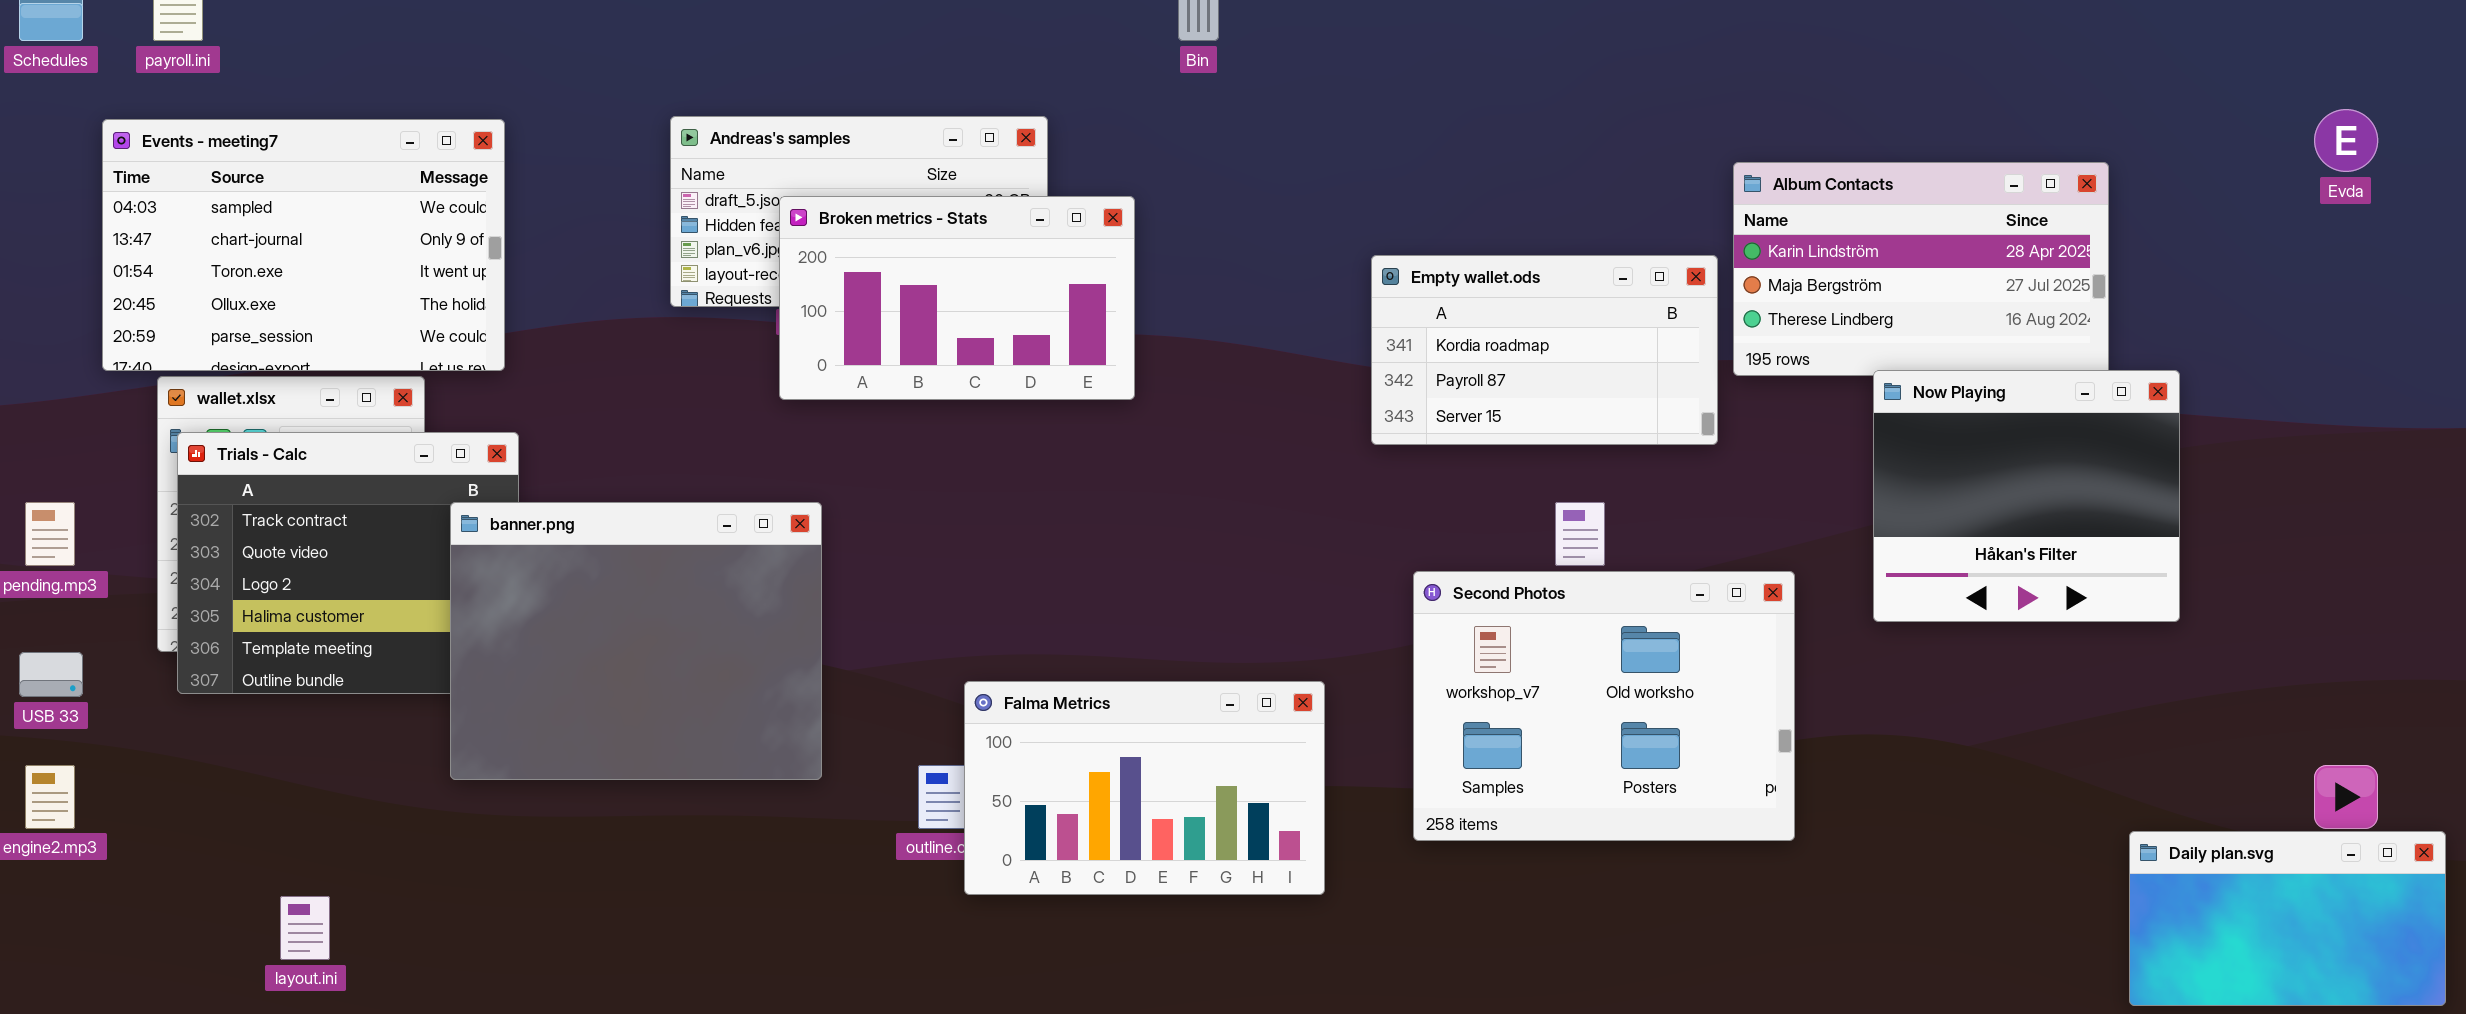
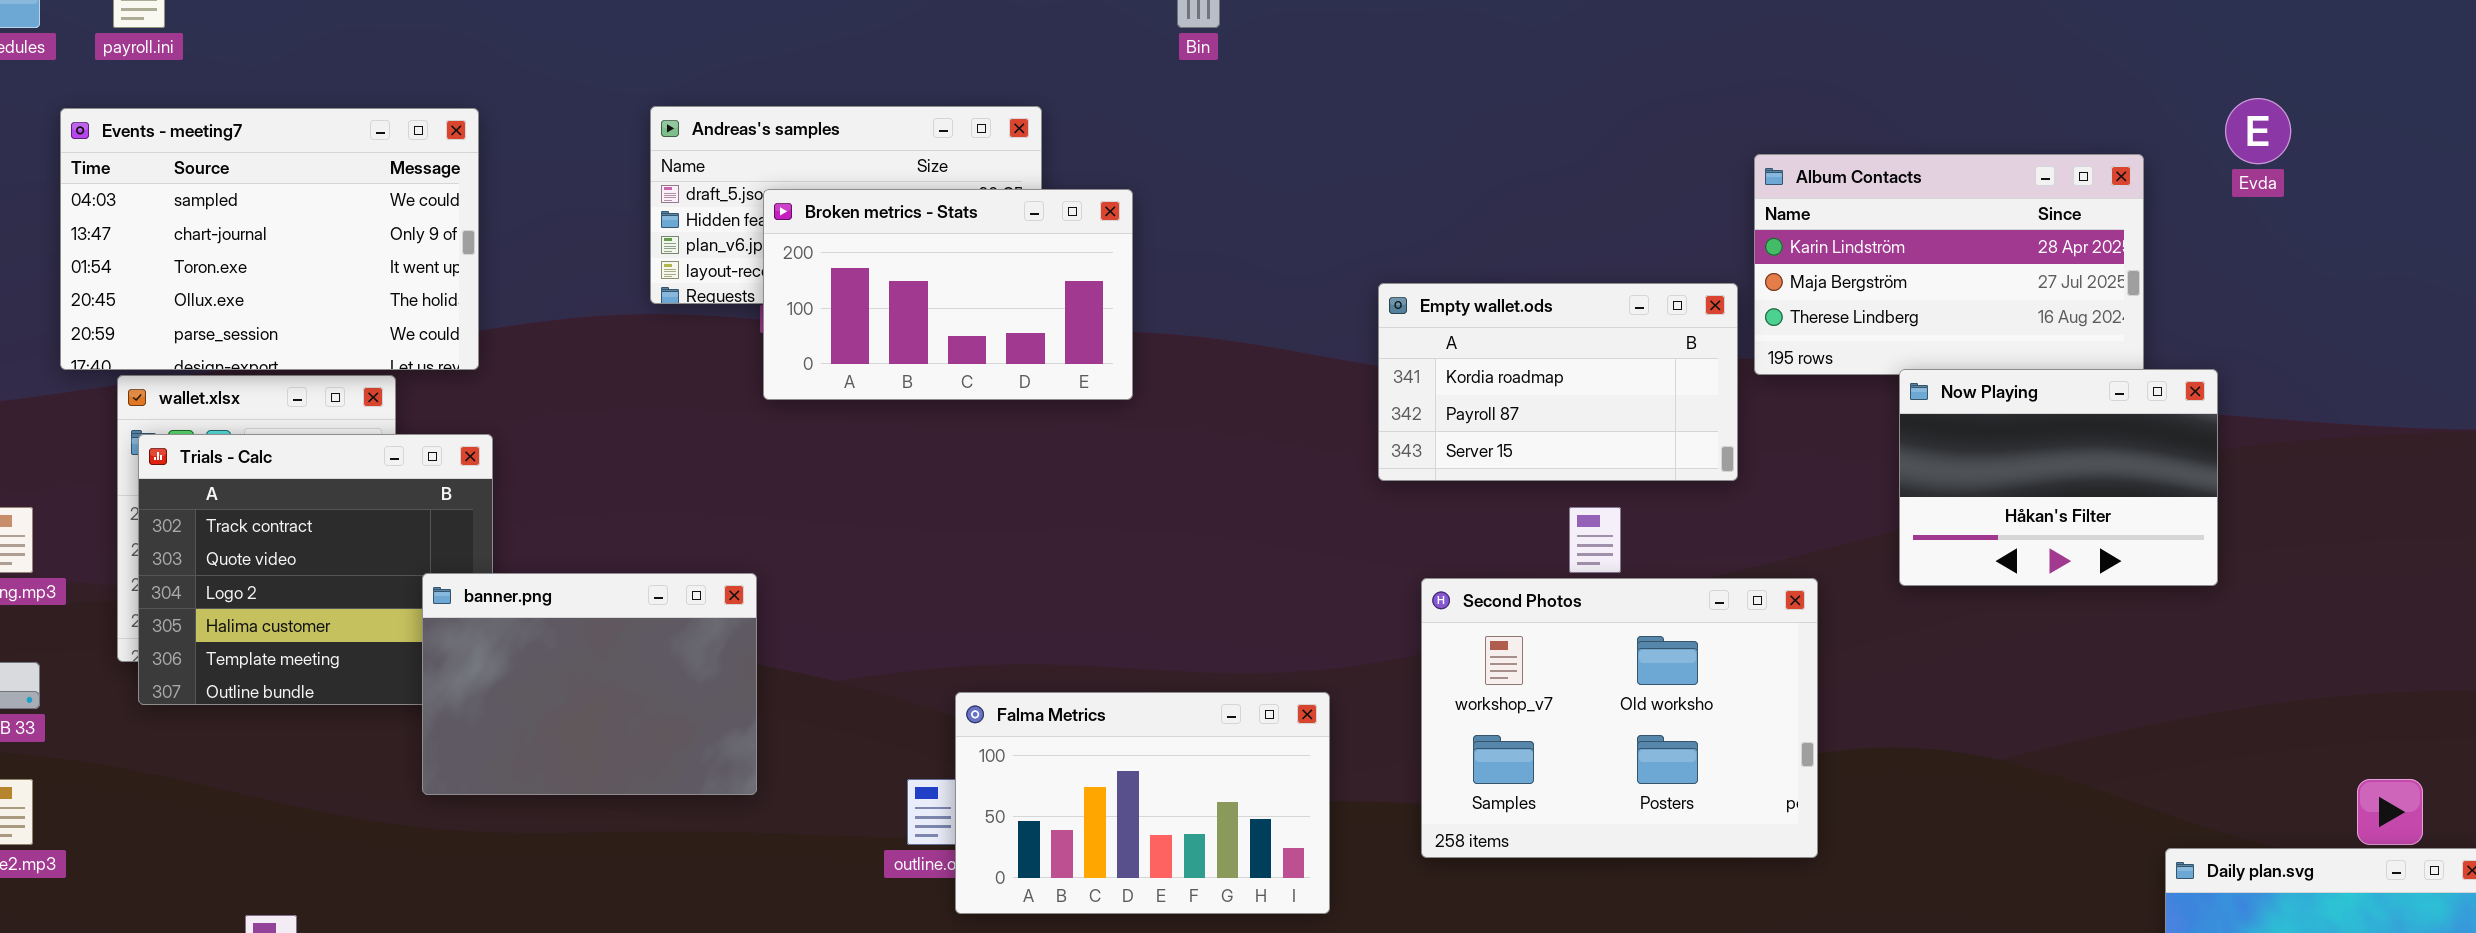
Evda: [2314,109,2378,172] -> [2225,98,2291,164], moved
Empty wallet.ods: [1371,255,1718,445] -> [1378,283,1738,481], moved
Now Playing: [1873,370,2180,622] -> [1899,369,2218,586], resized
banner.png: [450,502,822,780] -> [422,573,757,795], resized

